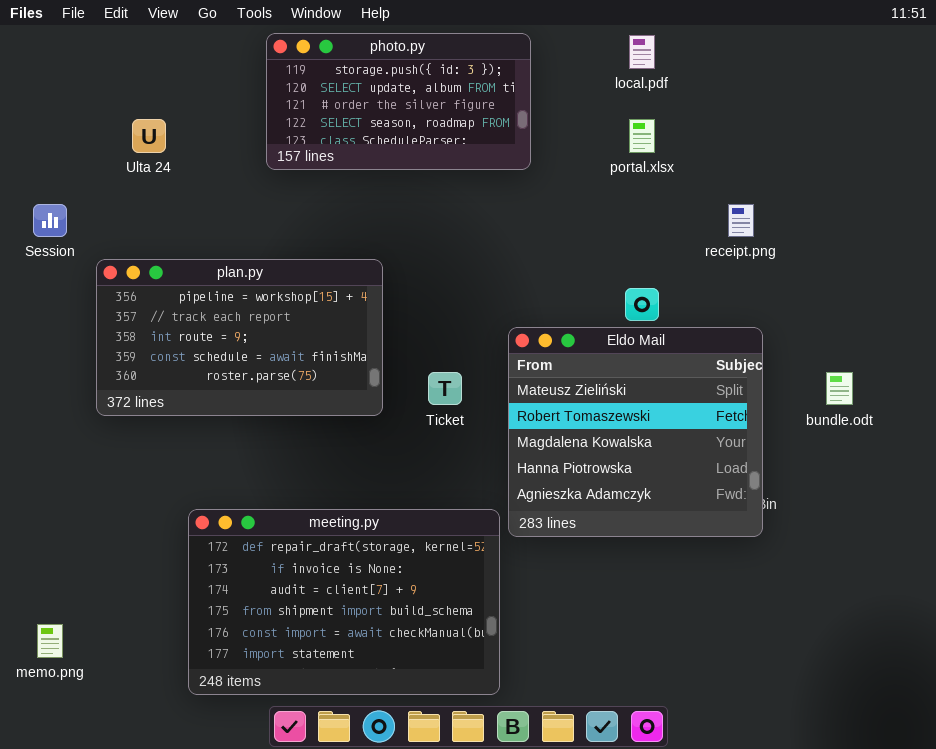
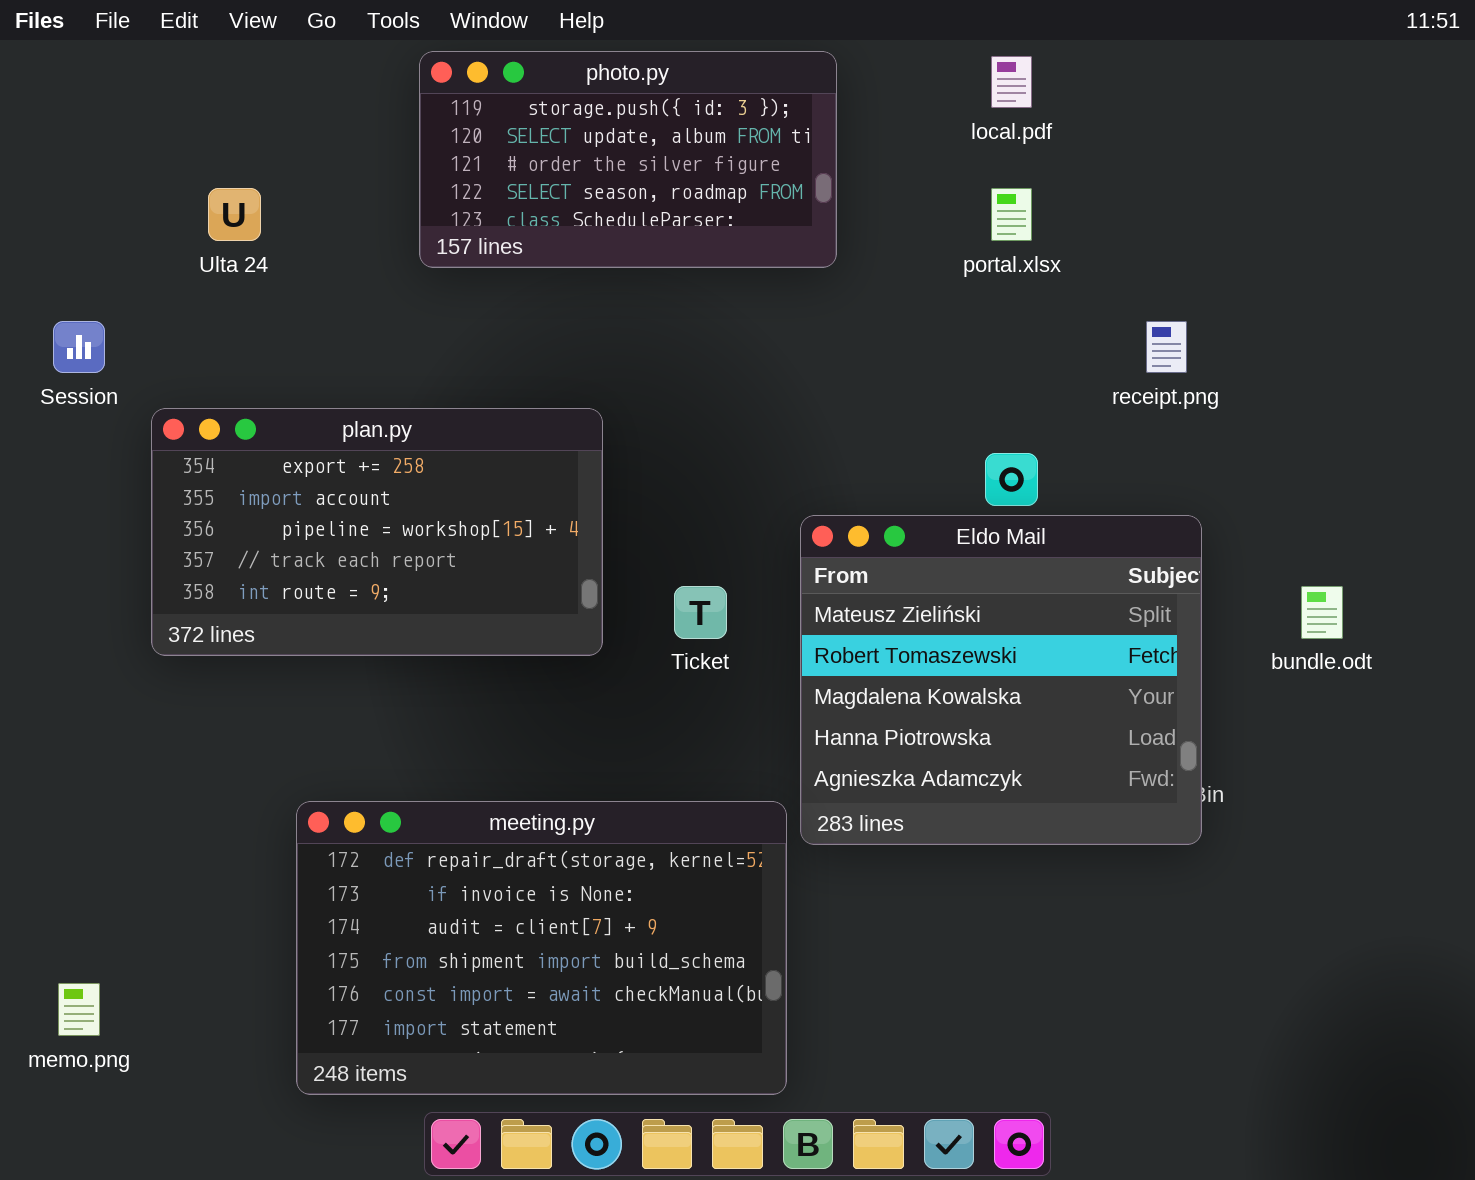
plan.py: [96,259,383,416] -> [151,408,603,656], scrolled up 2 rows

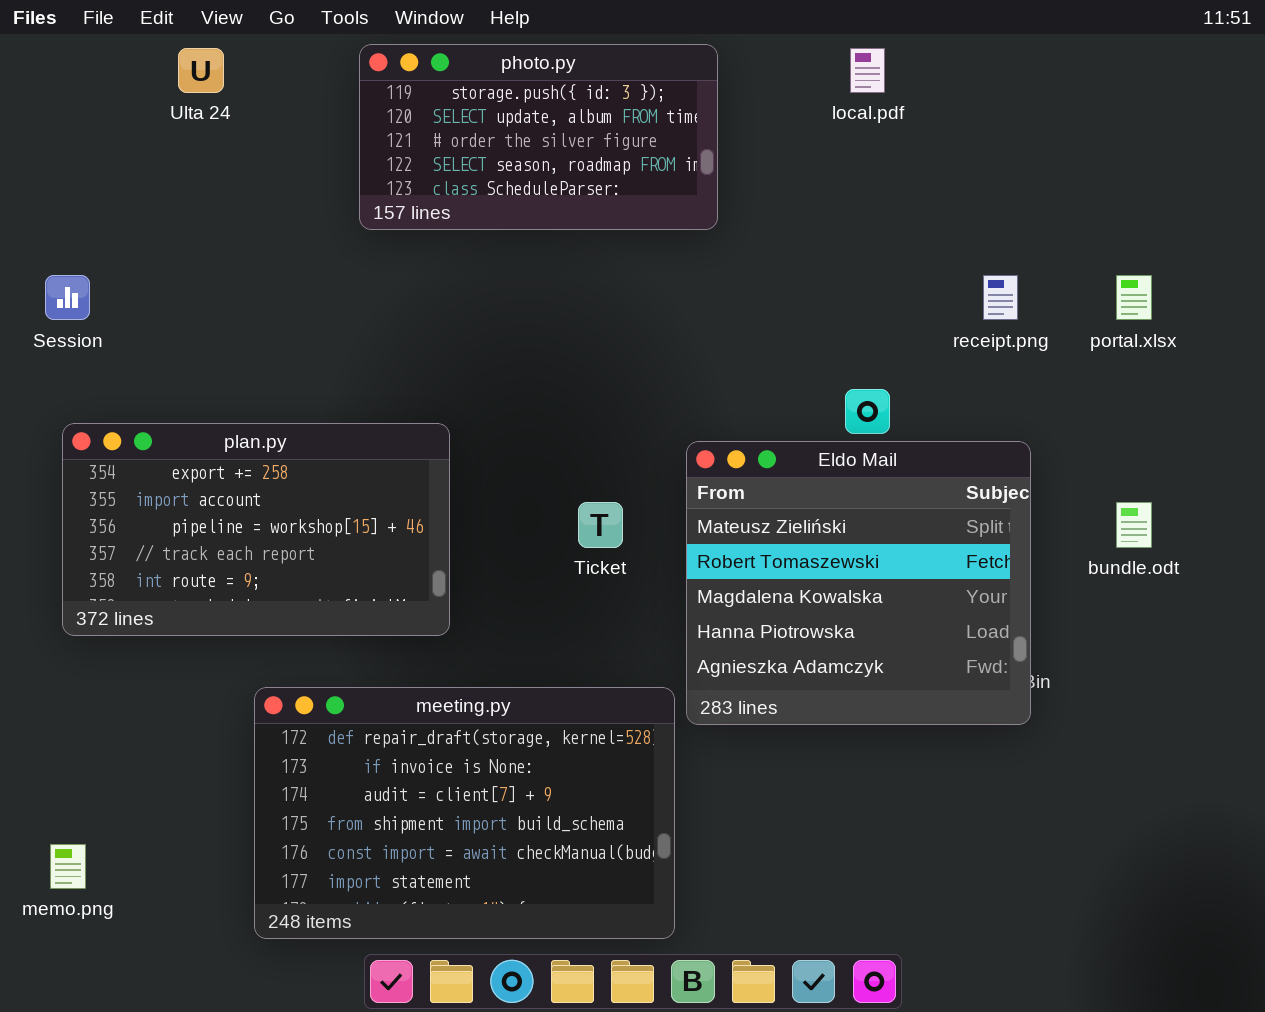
Ulta 24: [208,188,261,241] -> [178,48,224,93], moved
portal.xlsx: [991,188,1032,241] -> [1116,275,1152,320], moved
plan.py: [151,408,603,656] -> [62,423,450,636], moved

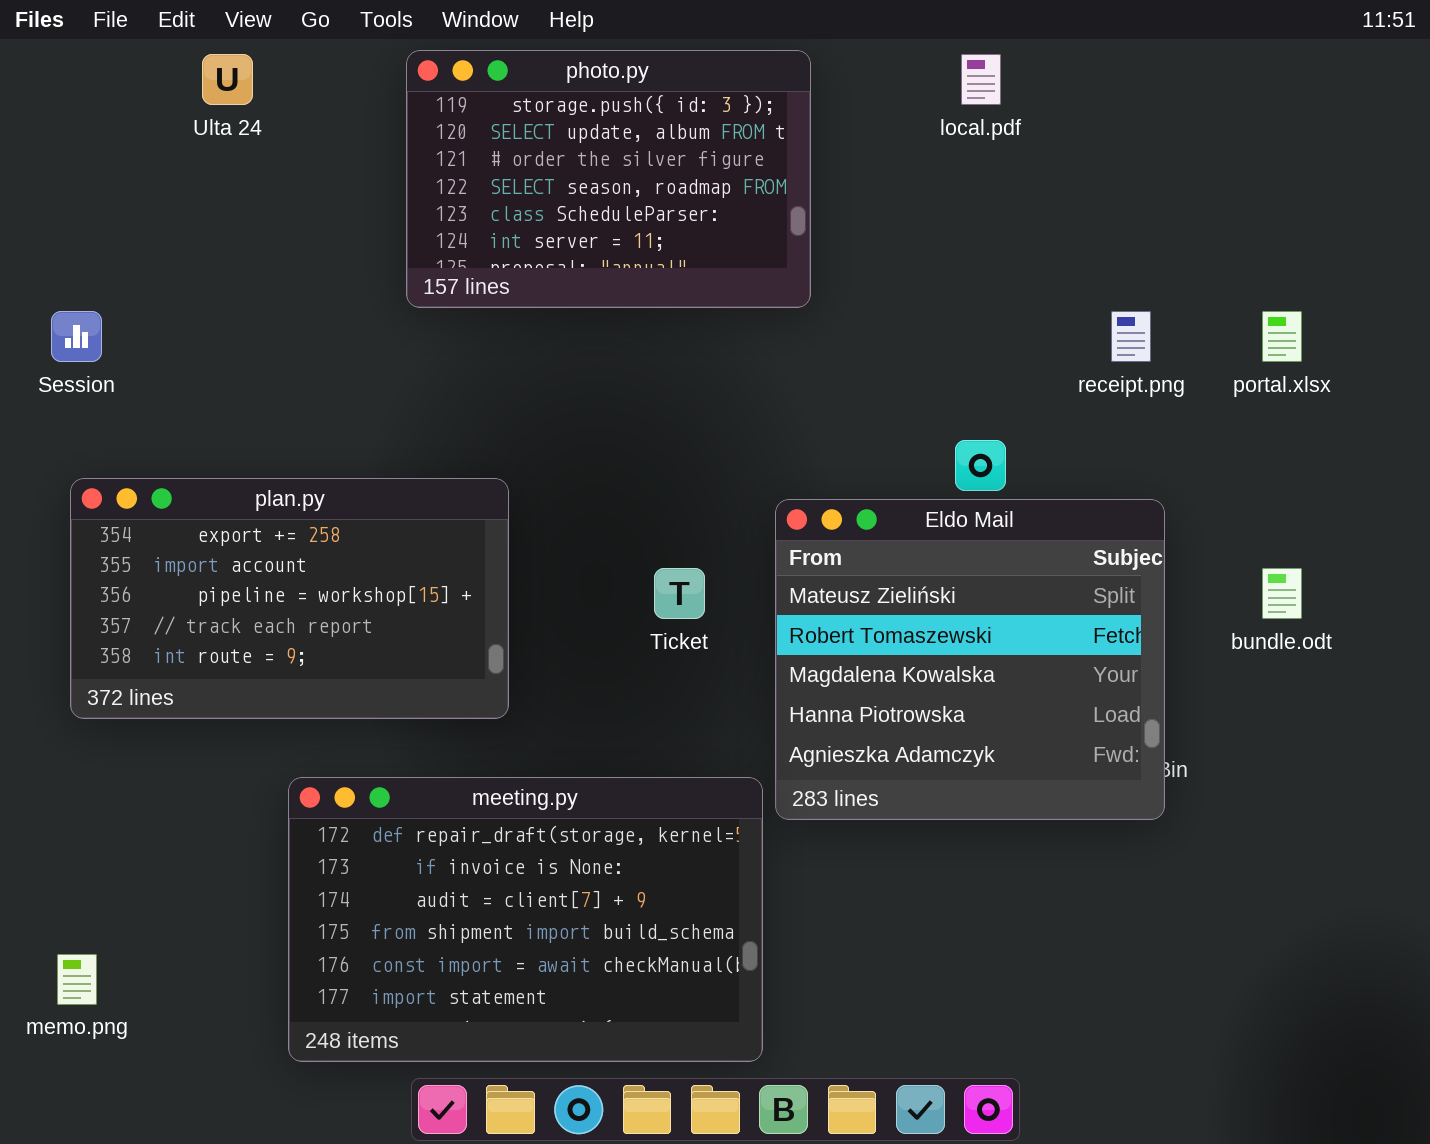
photo.py: [359,44,718,230] -> [406,50,811,308], resized

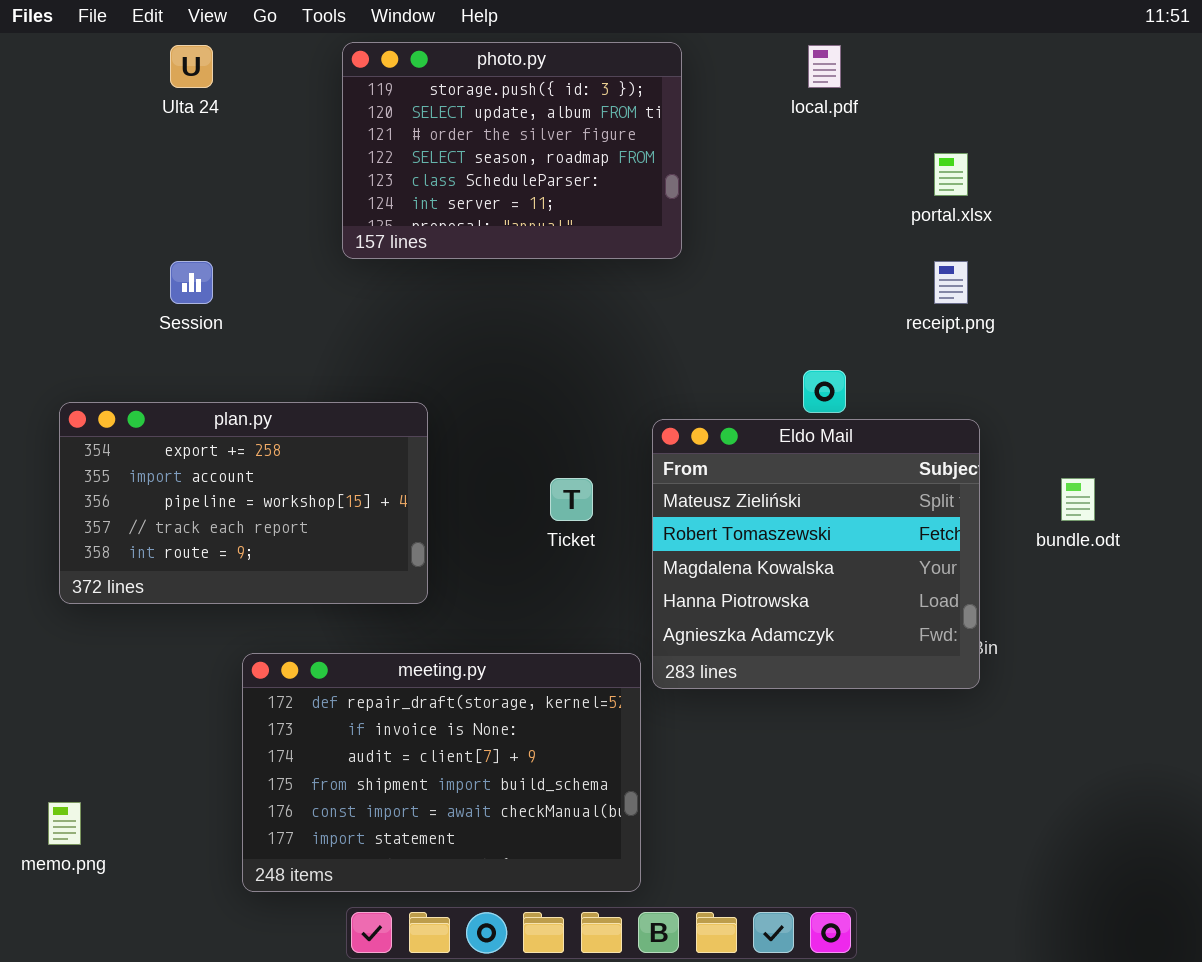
Session: [51,311,102,362] -> [170,261,213,304], moved
portal.xlsx: [1262,311,1302,362] -> [934,153,968,196], moved

